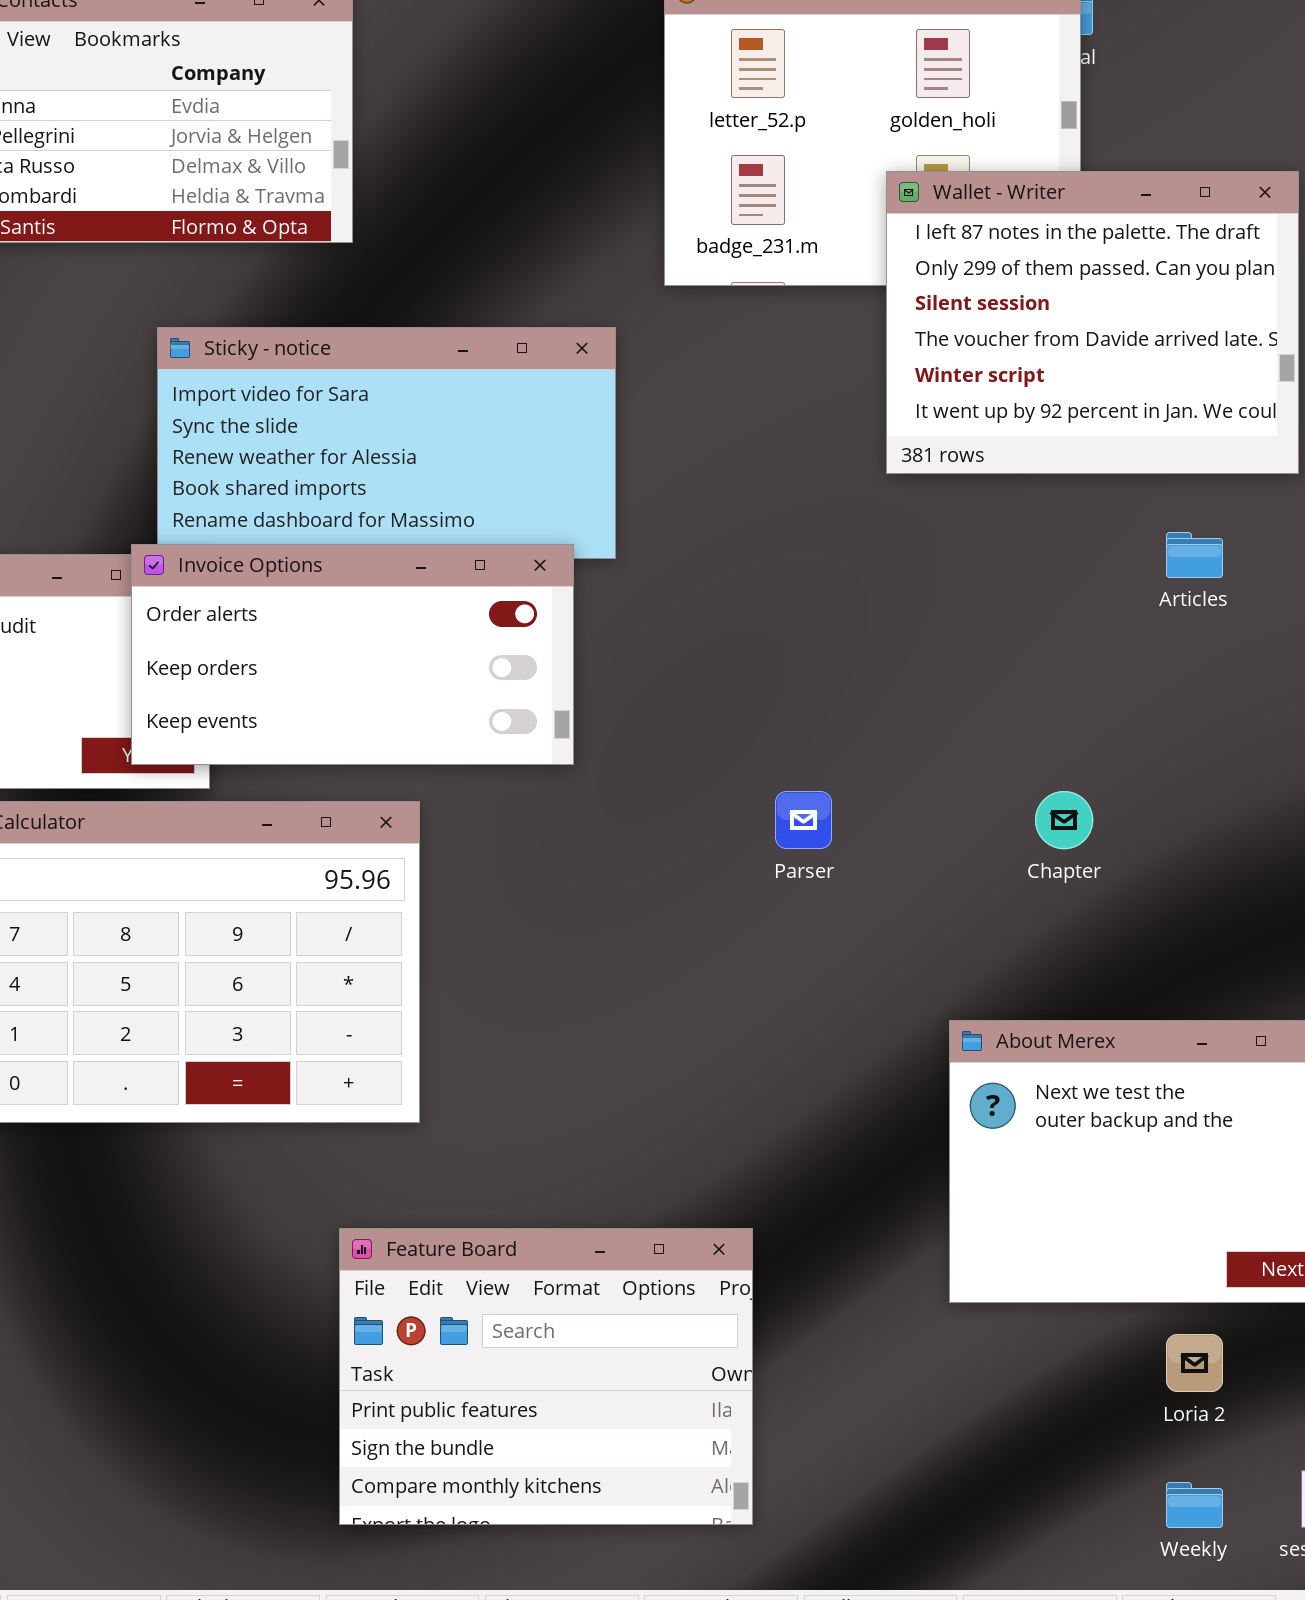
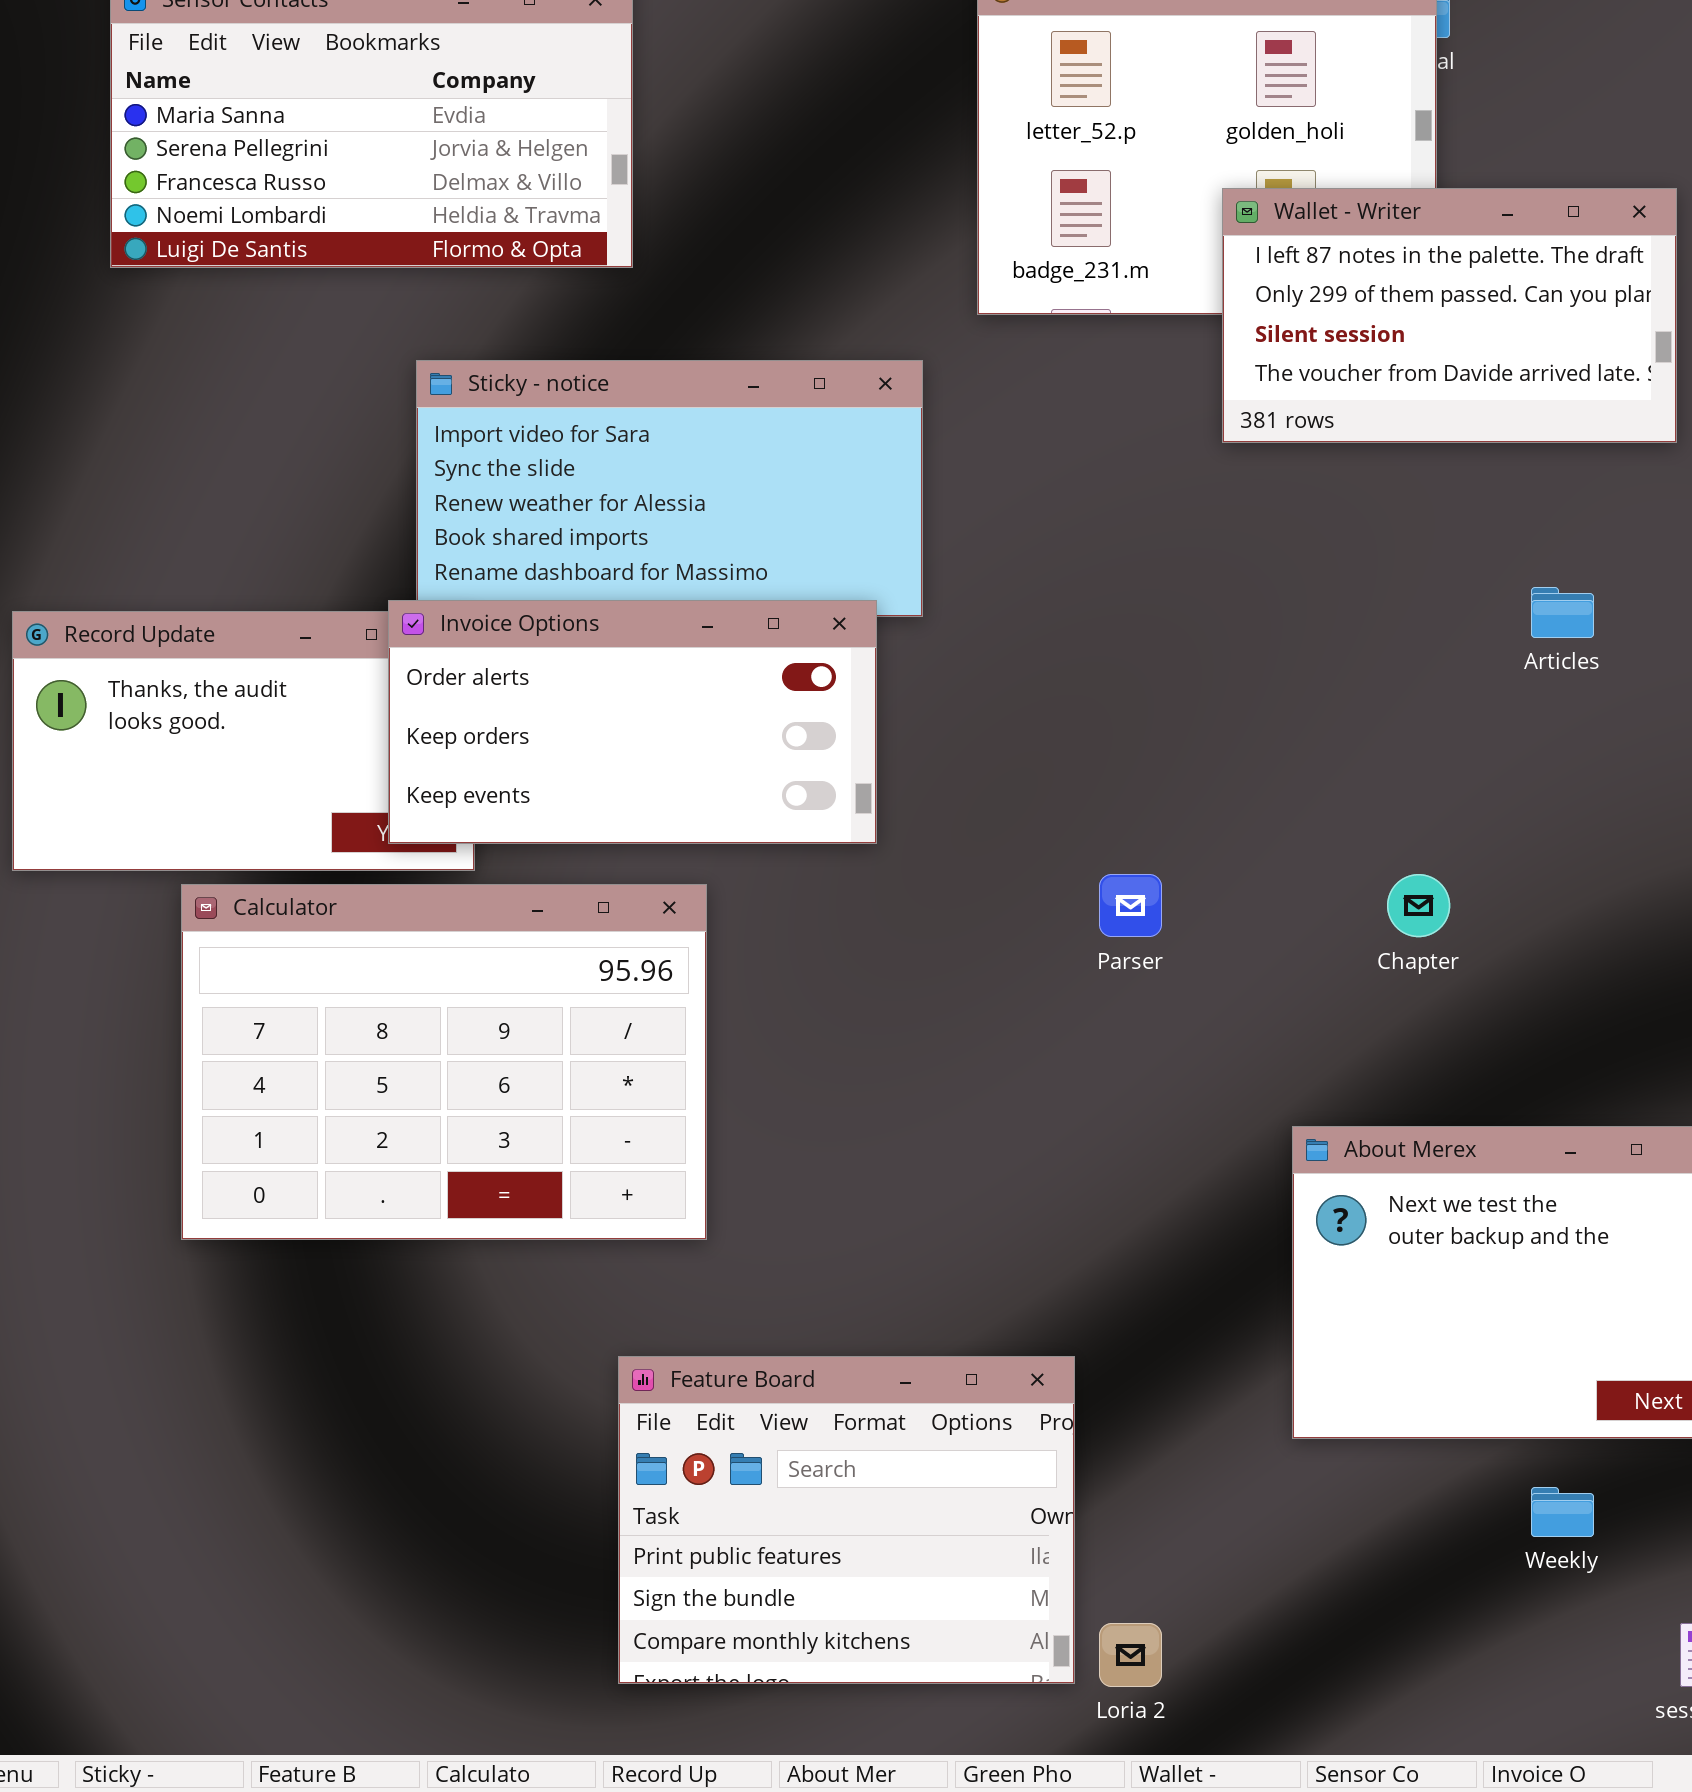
Wallet - Writer: [886,171,1299,474] -> [1222,188,1677,443], resized
Loria 2: [1166,1334,1223,1392] -> [1099,1623,1162,1687], moved
Weekly: [1166,1482,1223,1528] -> [1531,1487,1594,1537], moved

